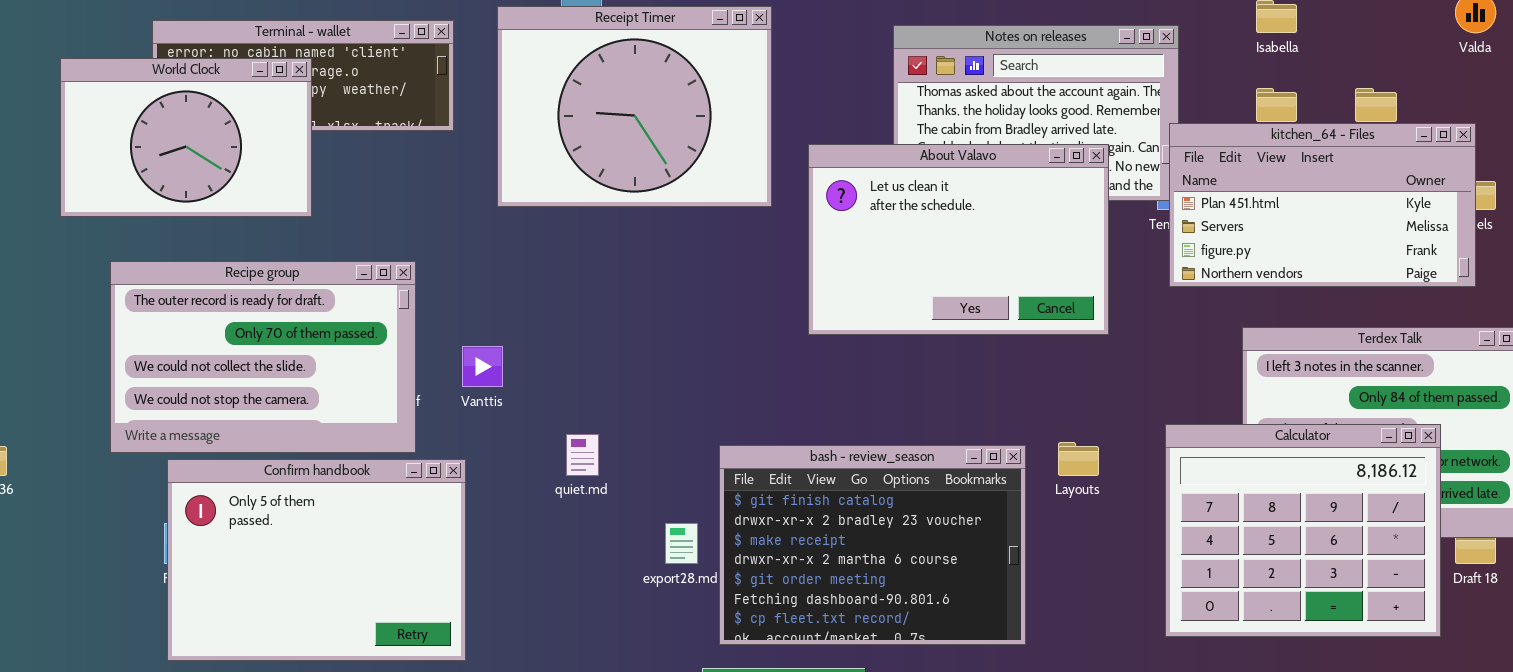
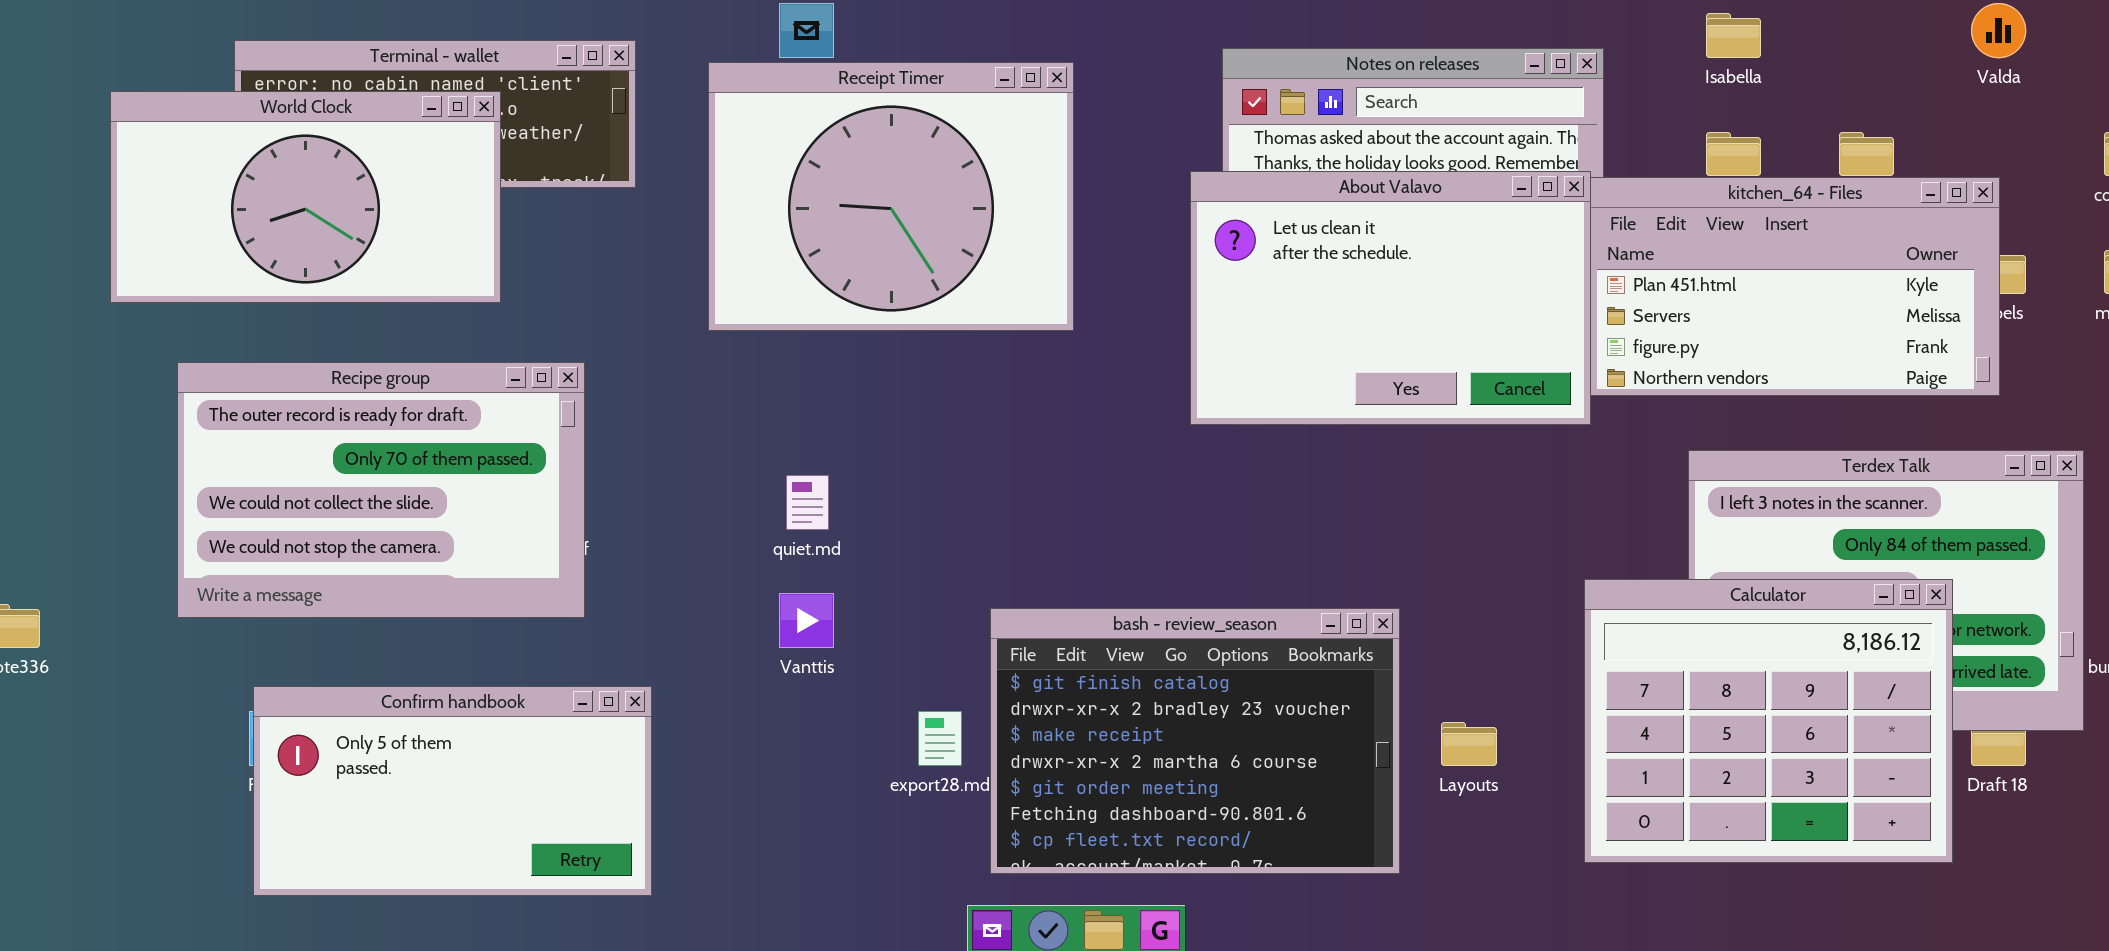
Receipt Timer: [497,6,772,207] -> [708,62,1074,331], moved
World Clock: [60,58,312,217] -> [110,91,501,303], resized
About Valavo: [808,144,1109,335] -> [1190,171,1591,425], moved
Vanttis: [462,346,503,387] -> [779,593,834,648], moved
quiet.md: [566,434,599,476] -> [786,475,829,530], moved
Layouts: [1058,442,1099,476] -> [1441,722,1497,766], moved
Confirm handbook: [167,459,466,661] -> [253,686,652,896], resized

